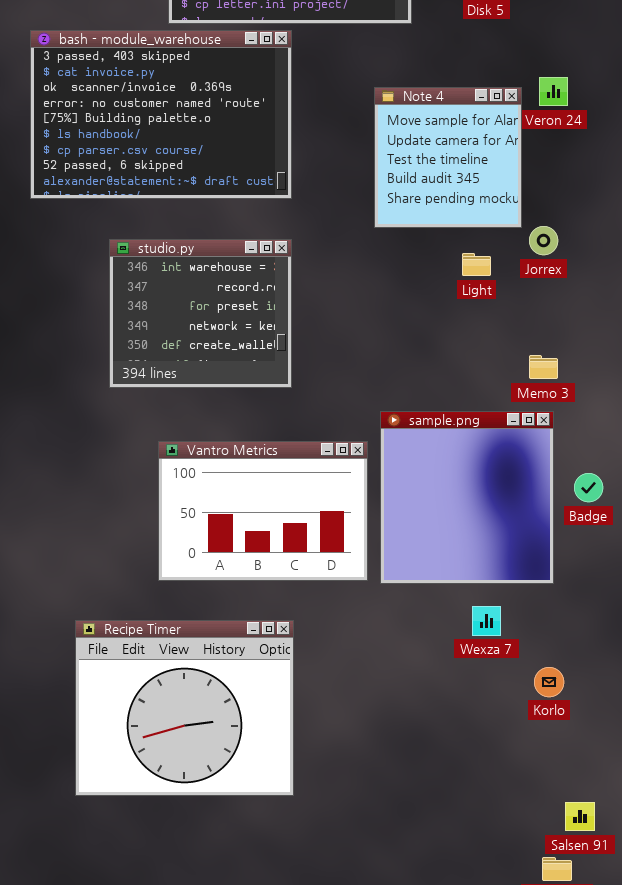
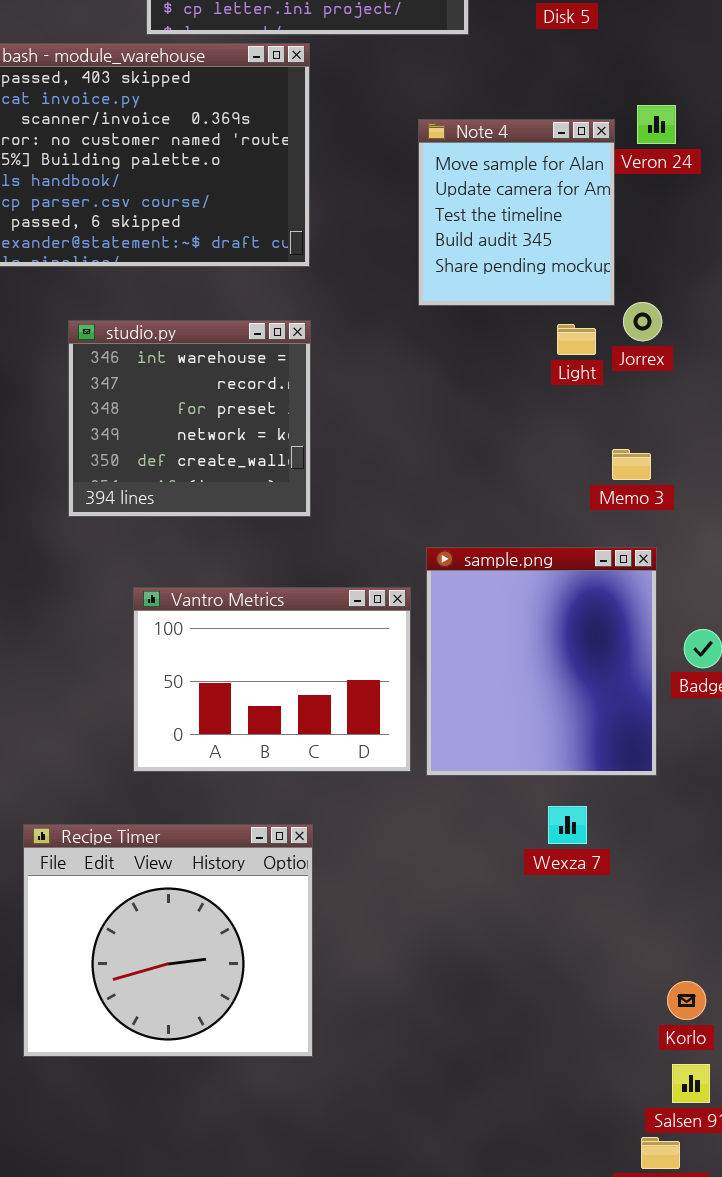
Light: [462,253,491,276] -> [557,324,596,355], moved
Memo 3: [529,355,558,379] -> [612,449,651,480], moved
Korlo: [534,667,564,697] -> [667,981,706,1020], moved

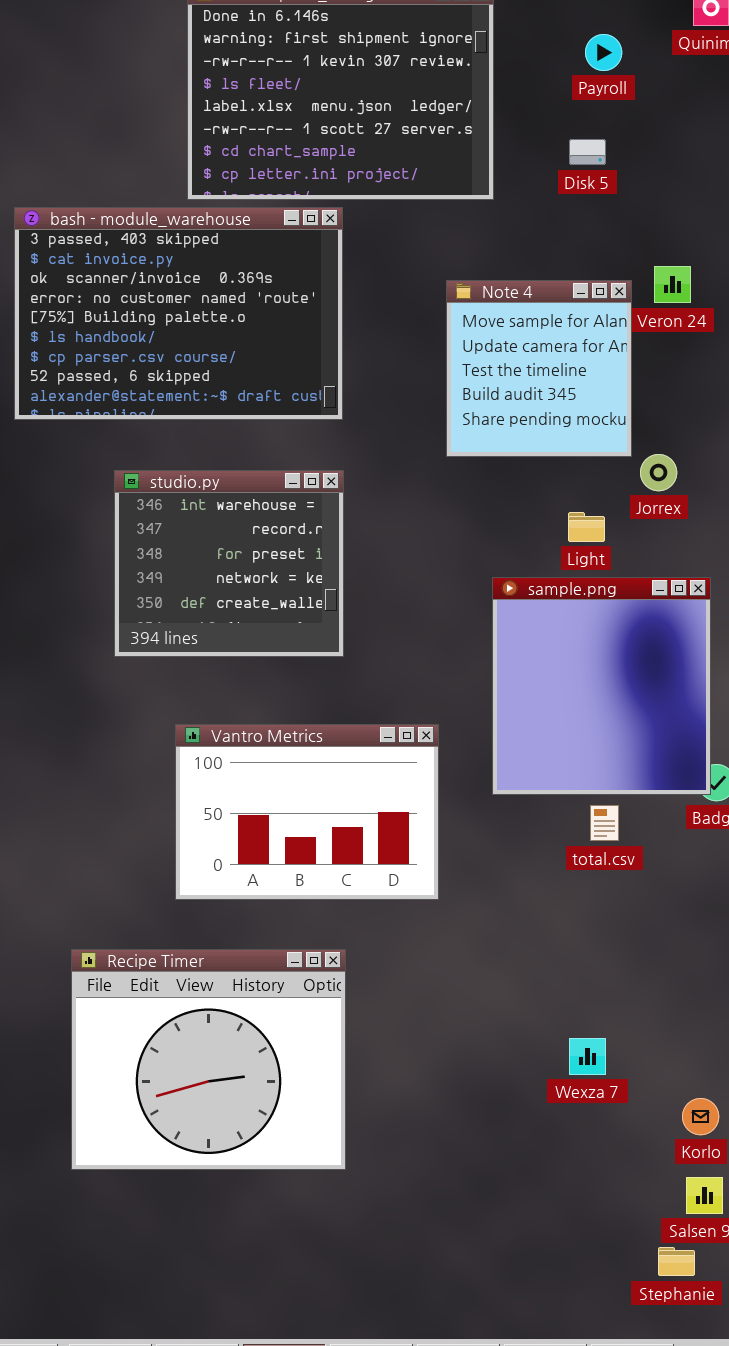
Light: [557,324,596,355] -> [568,512,605,542], moved
sample.png: [426,547,657,776] -> [492,577,711,795], moved
Wexza 7: [548,806,587,844] -> [569,1038,606,1075], moved

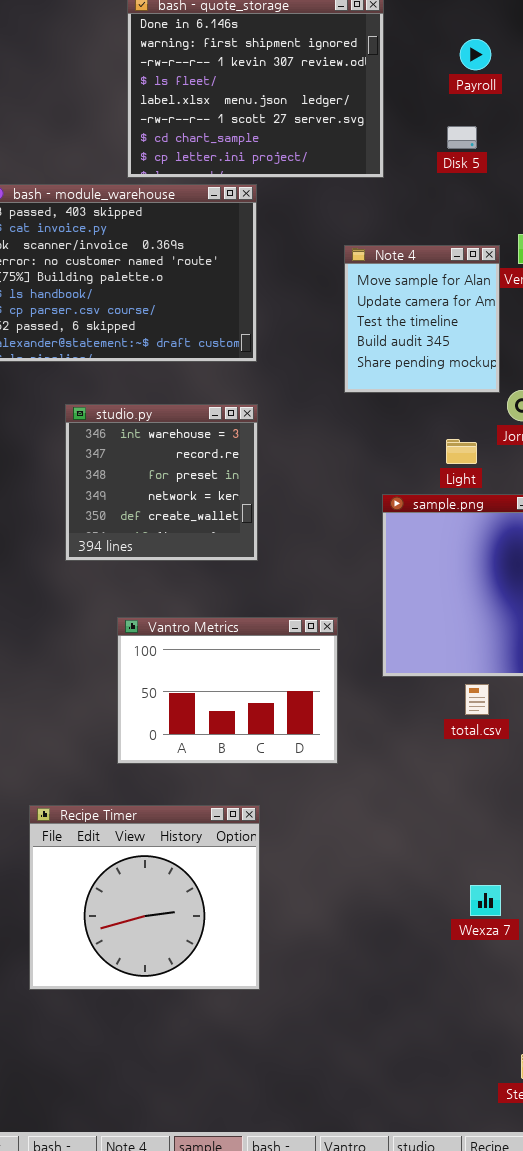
Wexza 7: [569,1038,606,1075] -> [470,885,501,916], moved

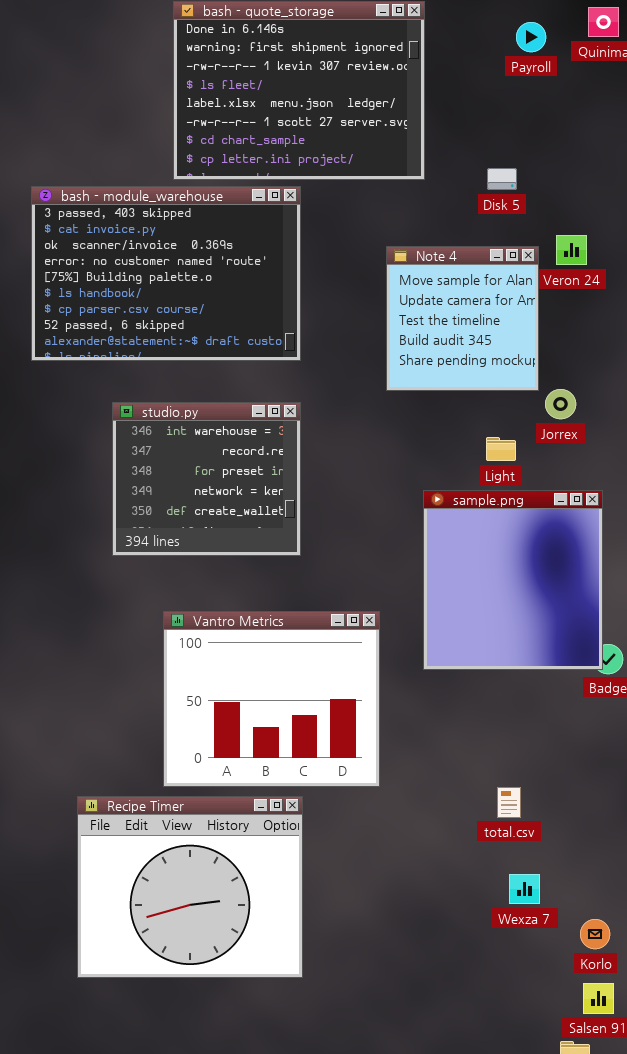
Payroll: [460,39,491,70] -> [516,22,546,52], moved
Disk 5: [447,126,477,149] -> [487,168,517,190], moved
Vantro Metrics: [117,617,338,764] -> [163,611,380,787], resized
total.csv: [465,684,489,715] -> [497,787,521,818], moved

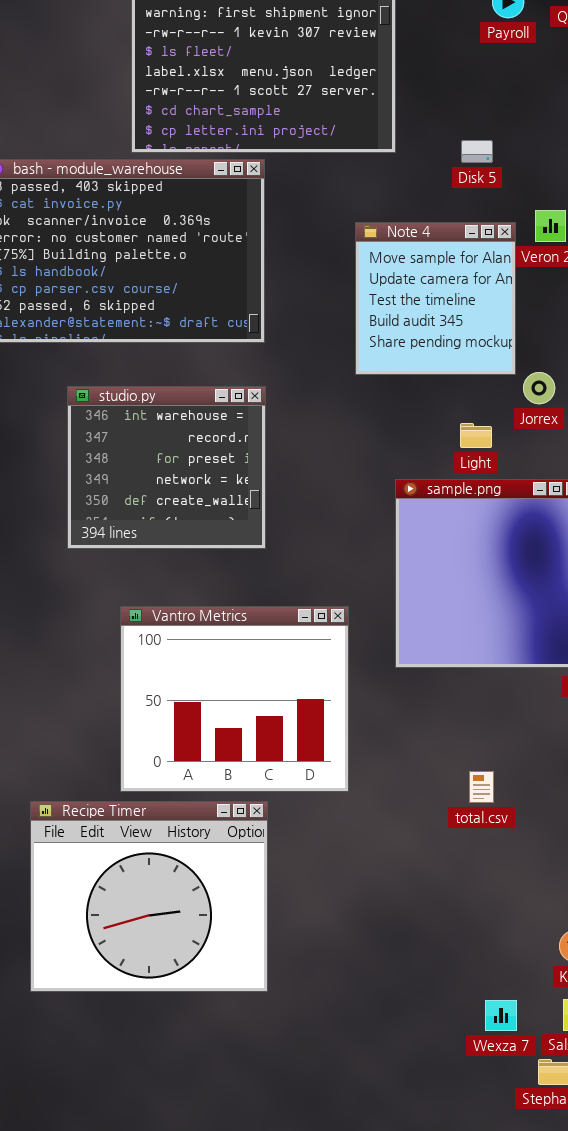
total.csv: [497,787,521,818] -> [469,771,494,803], moved
Wexza 7: [509,874,540,904] -> [485,1000,517,1031], moved

